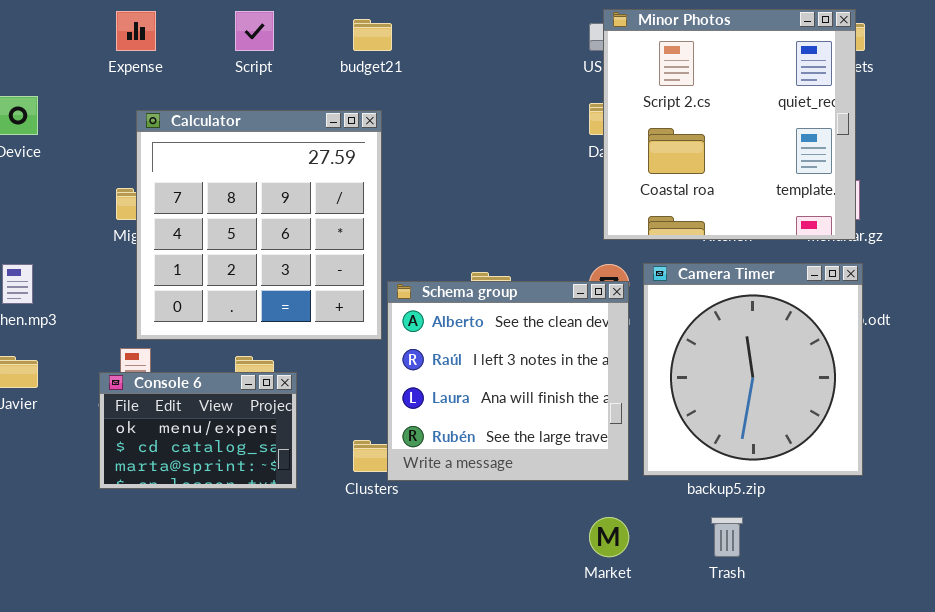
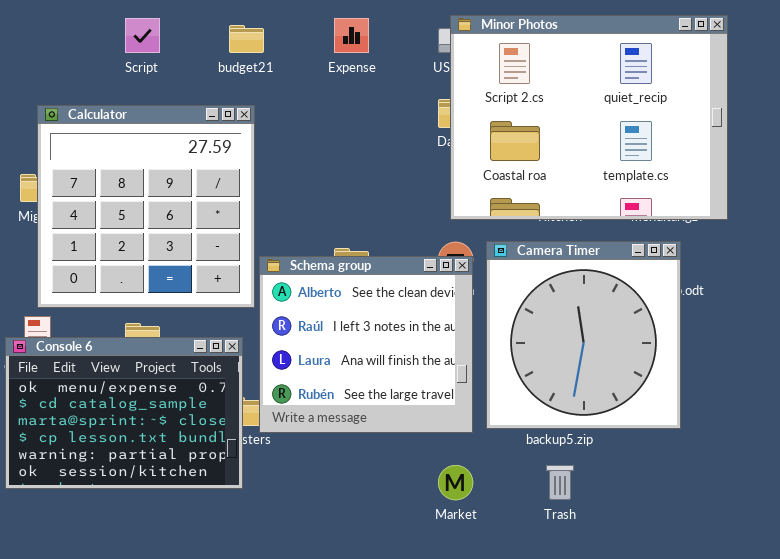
Minor Photos: [603,9,856,240] -> [450,15,728,220], resized
Expense: [116,11,156,51] -> [334,18,369,53], moved
Console 6: [99,372,297,489] -> [5,337,243,489], resized

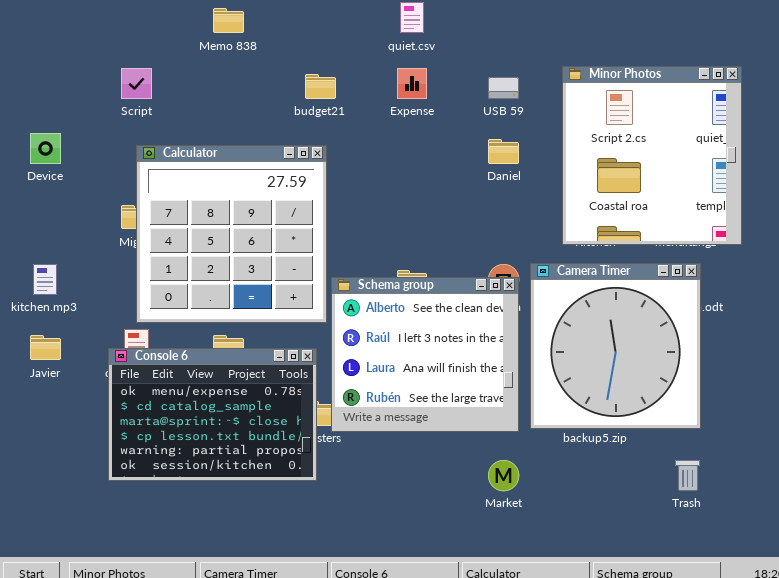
Minor Photos: [450,15,728,220] -> [562,66,742,245], resized
Script: [125,18,160,53] -> [121,68,152,99], moved
Trash: [546,465,574,500] -> [675,460,700,491], moved

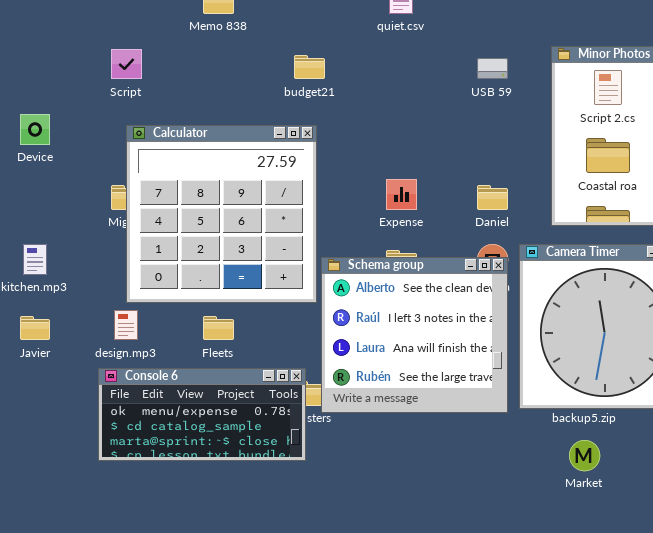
Expense: [397,68,427,99] -> [386,179,417,210], moved
Daniel: [488,139,519,164] -> [477,185,508,210], moved
Console 6: [108,348,317,481] -> [98,368,306,461], resized
Market: [488,460,519,491] -> [569,440,600,471], moved

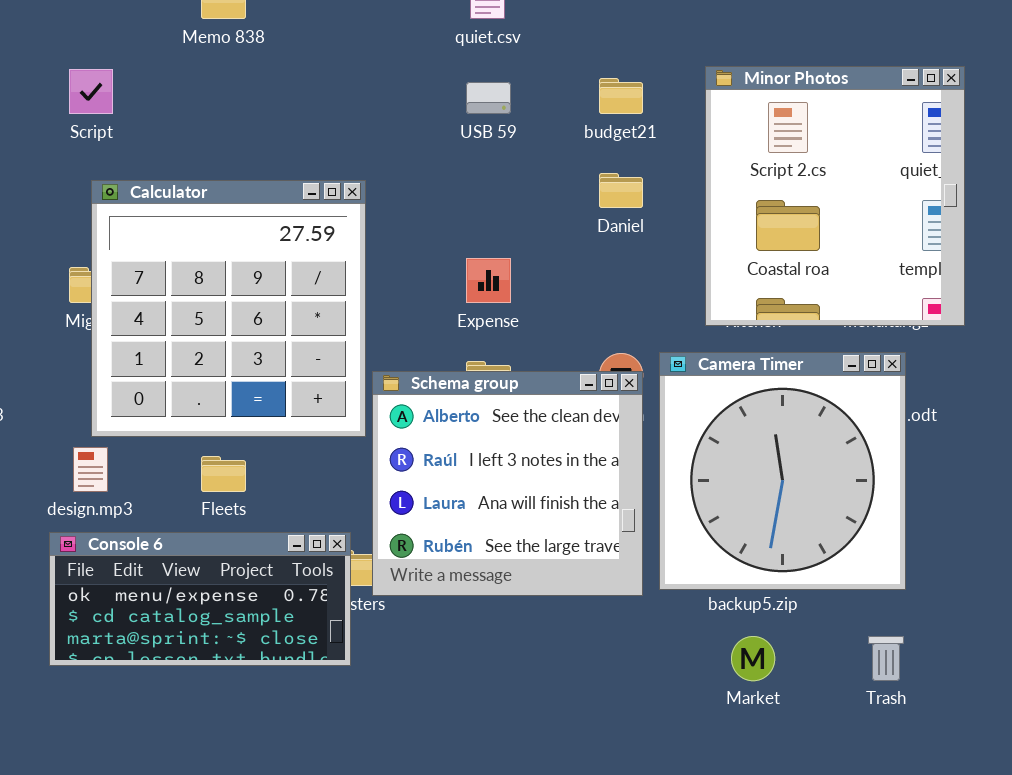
budget21: [294,55,325,79] -> [599,78,643,114], moved
USB 59: [477,58,508,79] -> [466,82,511,114], moved
Daniel: [477,185,508,210] -> [599,173,643,208], moved

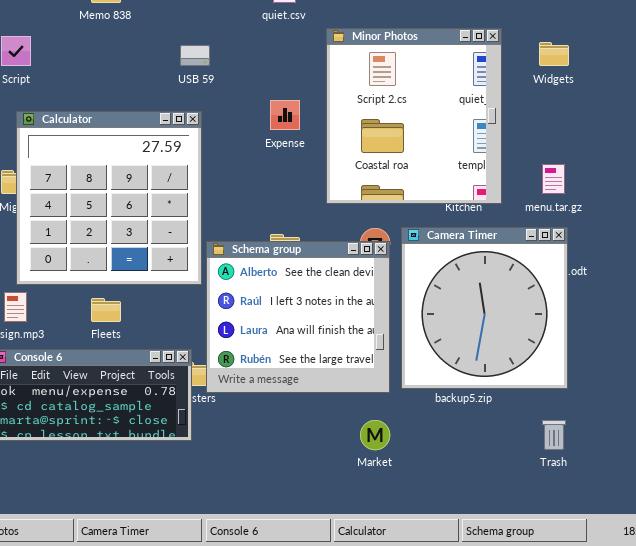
Minor Photos: [705,66,965,326] -> [326,28,502,204], moved
USB 59: [466,82,511,114] -> [180,45,210,66], moved
Expense: [466,258,511,303] -> [270,100,300,130], moved
Market: [731,636,775,681] -> [360,420,390,450], moved

